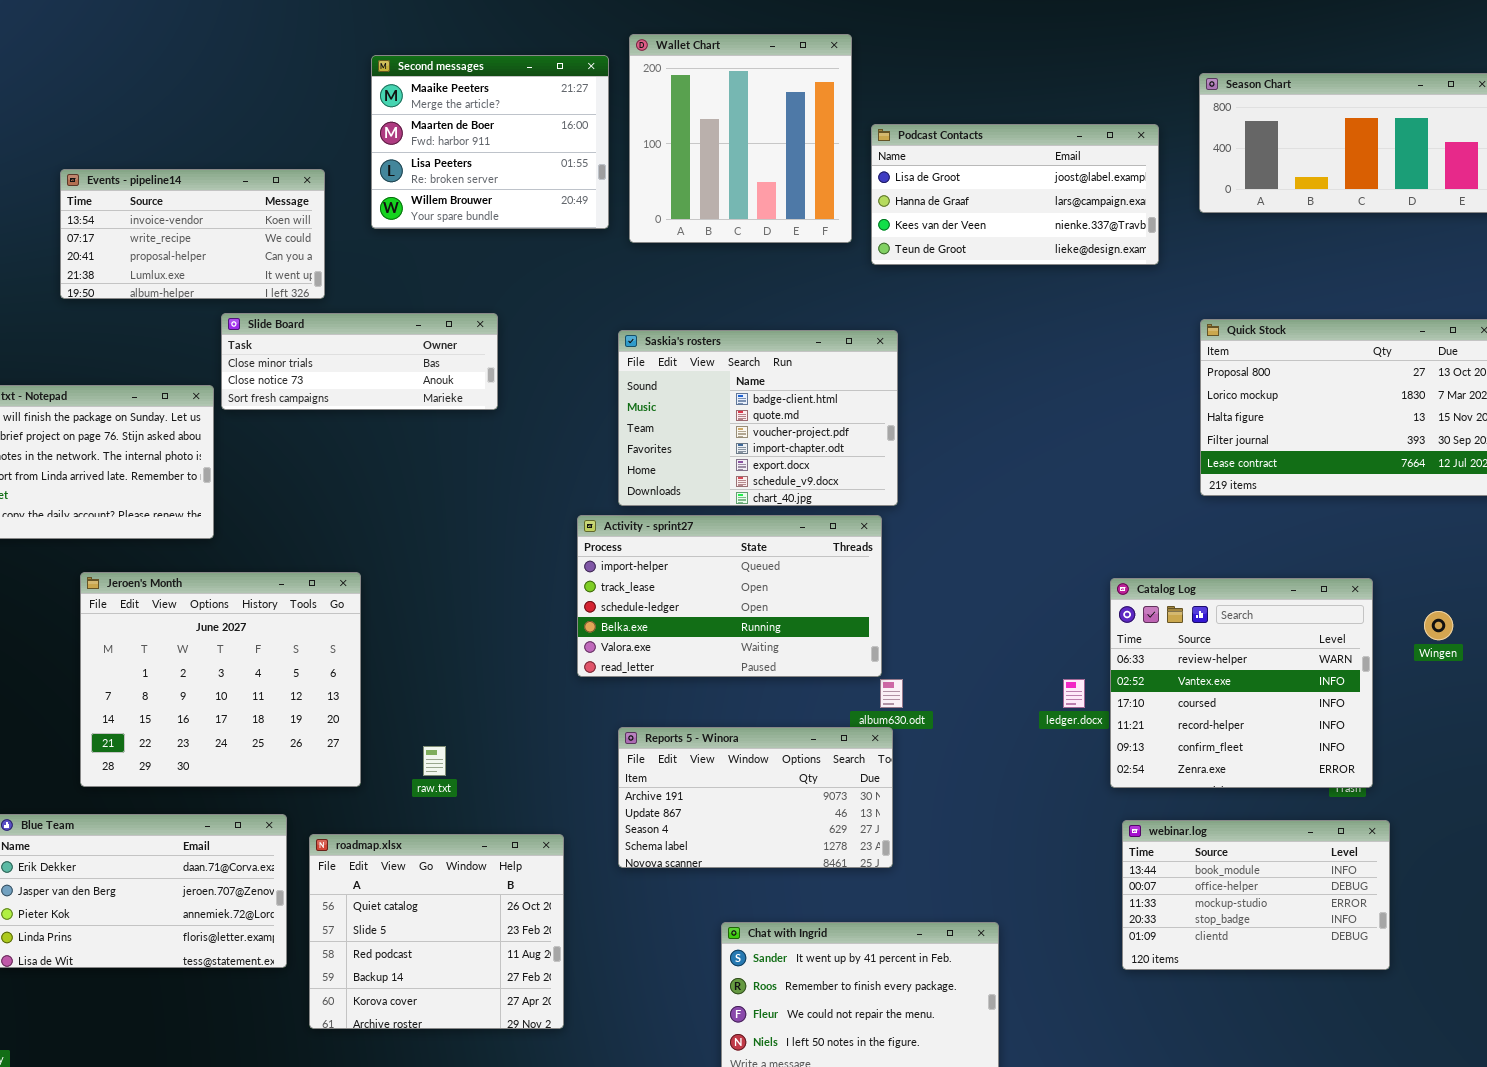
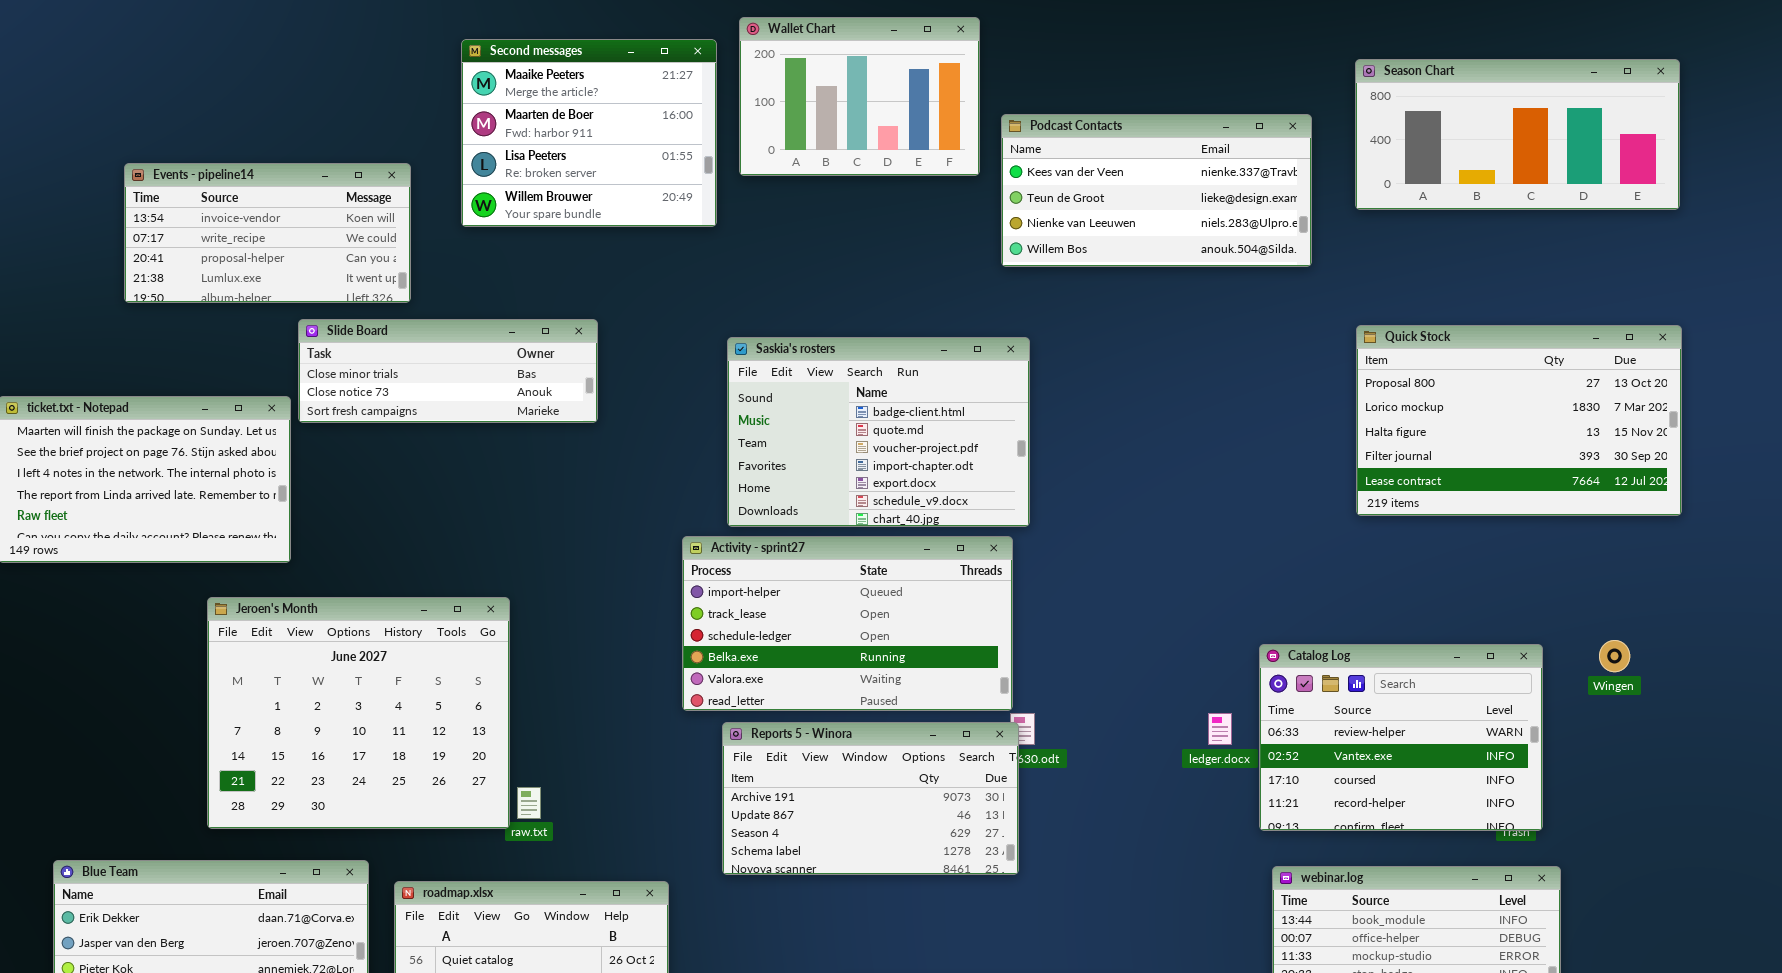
Wallet Chart: [629,34,852,243] -> [739,17,980,176], resized
Podcast Contacts: [871,124,1159,265] -> [1001,114,1312,267], scrolled down 2 rows
Jeroen's Month: [80,572,361,787] -> [207,597,510,829], moved
Catalog Log: [1110,578,1373,788] -> [1259,644,1543,831], resized
Reports 5 - Winora: [618,727,893,868] -> [722,722,1019,875], moved

